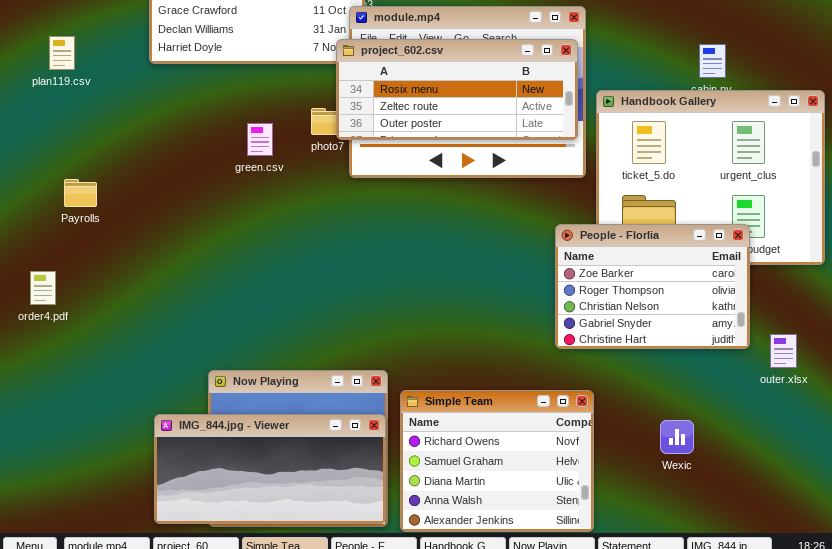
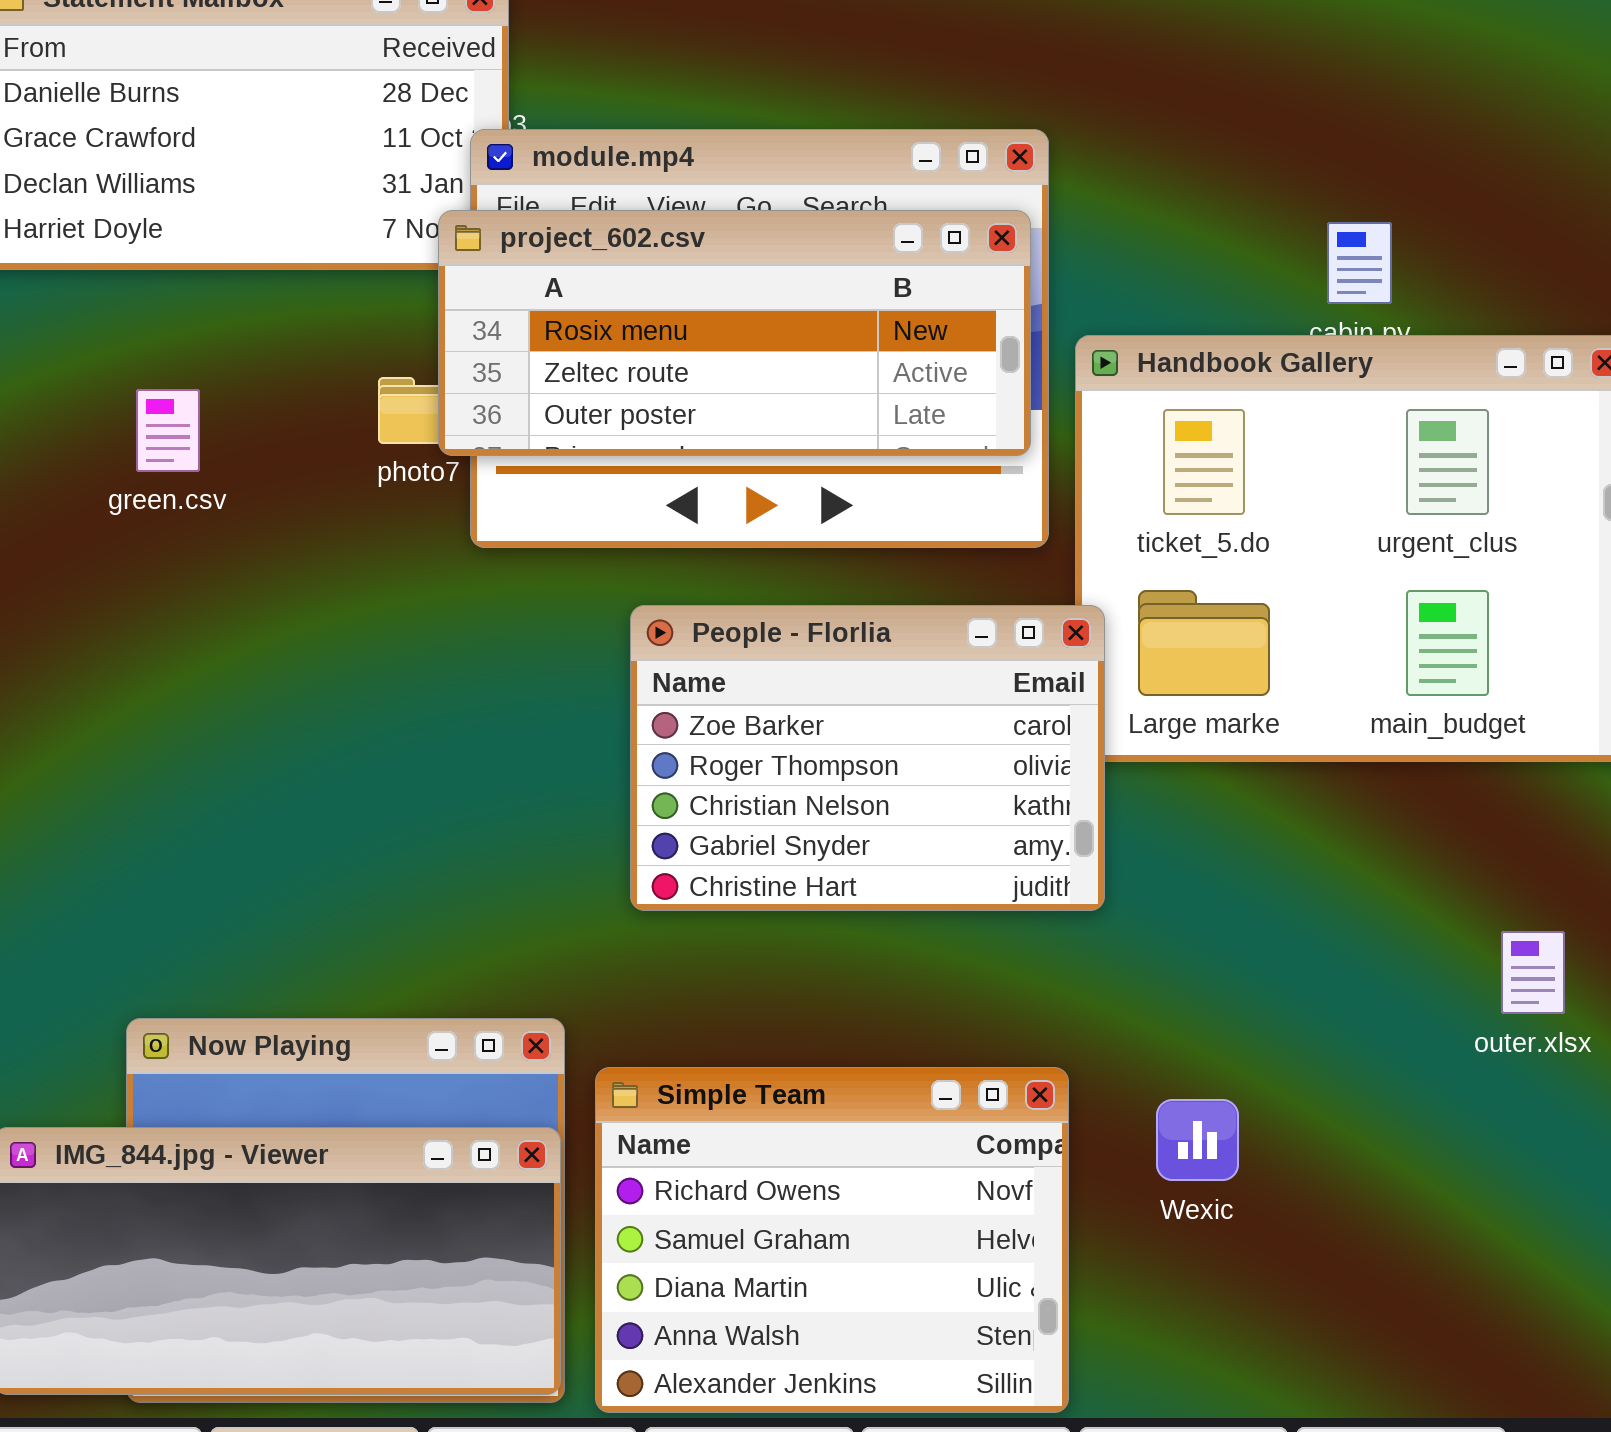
green.csv: [247,123,273,156] -> [136,389,200,472], moved
People - Florlia: [555,224,750,349] -> [630,605,1105,911], moved
Wexic: [660,420,694,454] -> [1156,1099,1239,1181], moved

